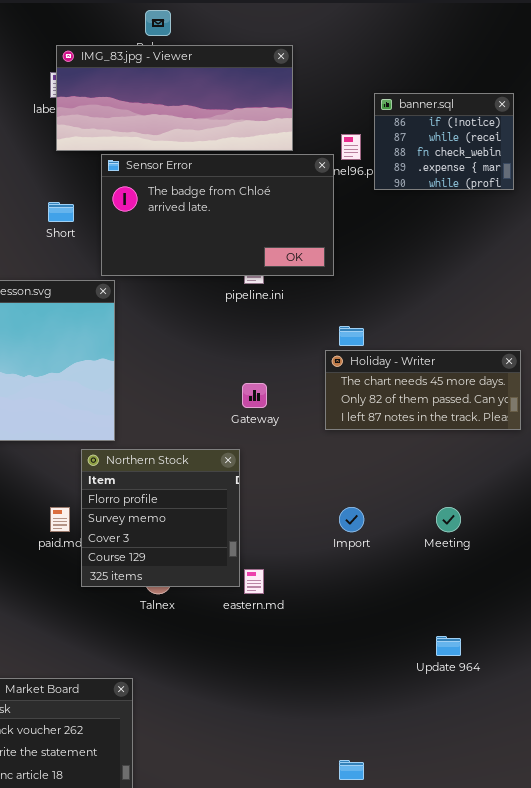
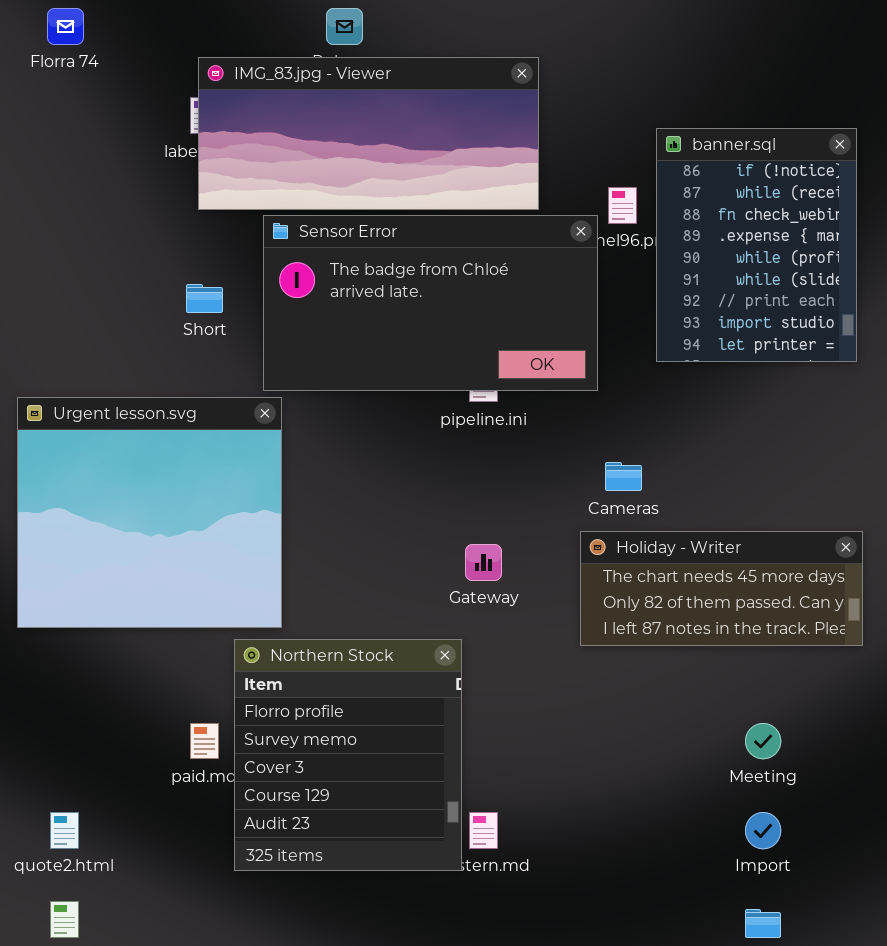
banner.sql: [374,93,514,190] -> [656,128,857,362], resized
Holiday - Writer: [325,350,521,430] -> [580,531,863,646], moved
Northern Stock: [81,449,240,587] -> [234,639,462,871], resized
Import: [339,507,364,532] -> [745,812,781,849], moved

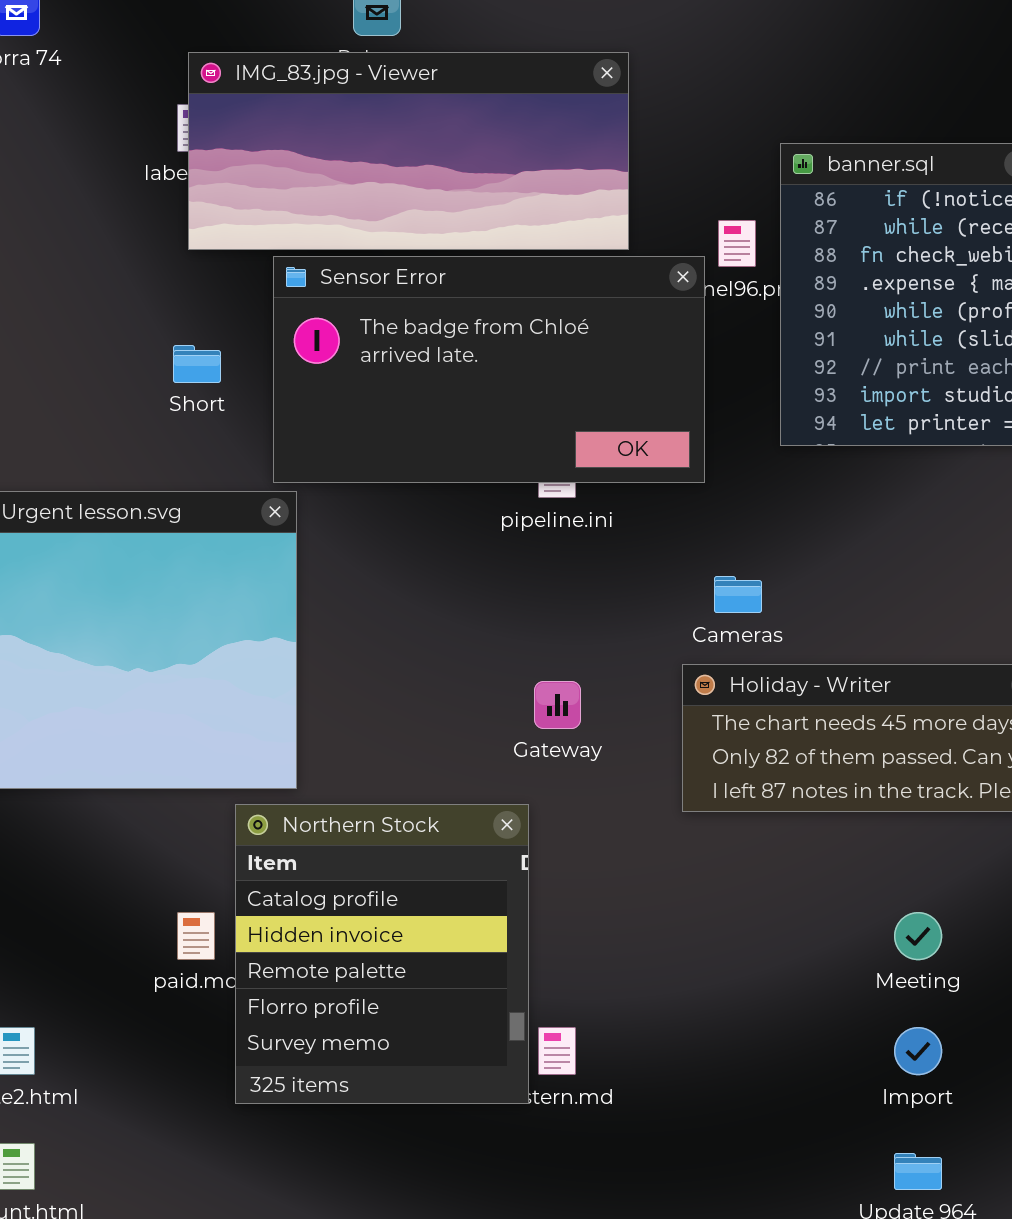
Northern Stock: [234,639,462,871] -> [235,804,529,1104], scrolled up 3 rows

